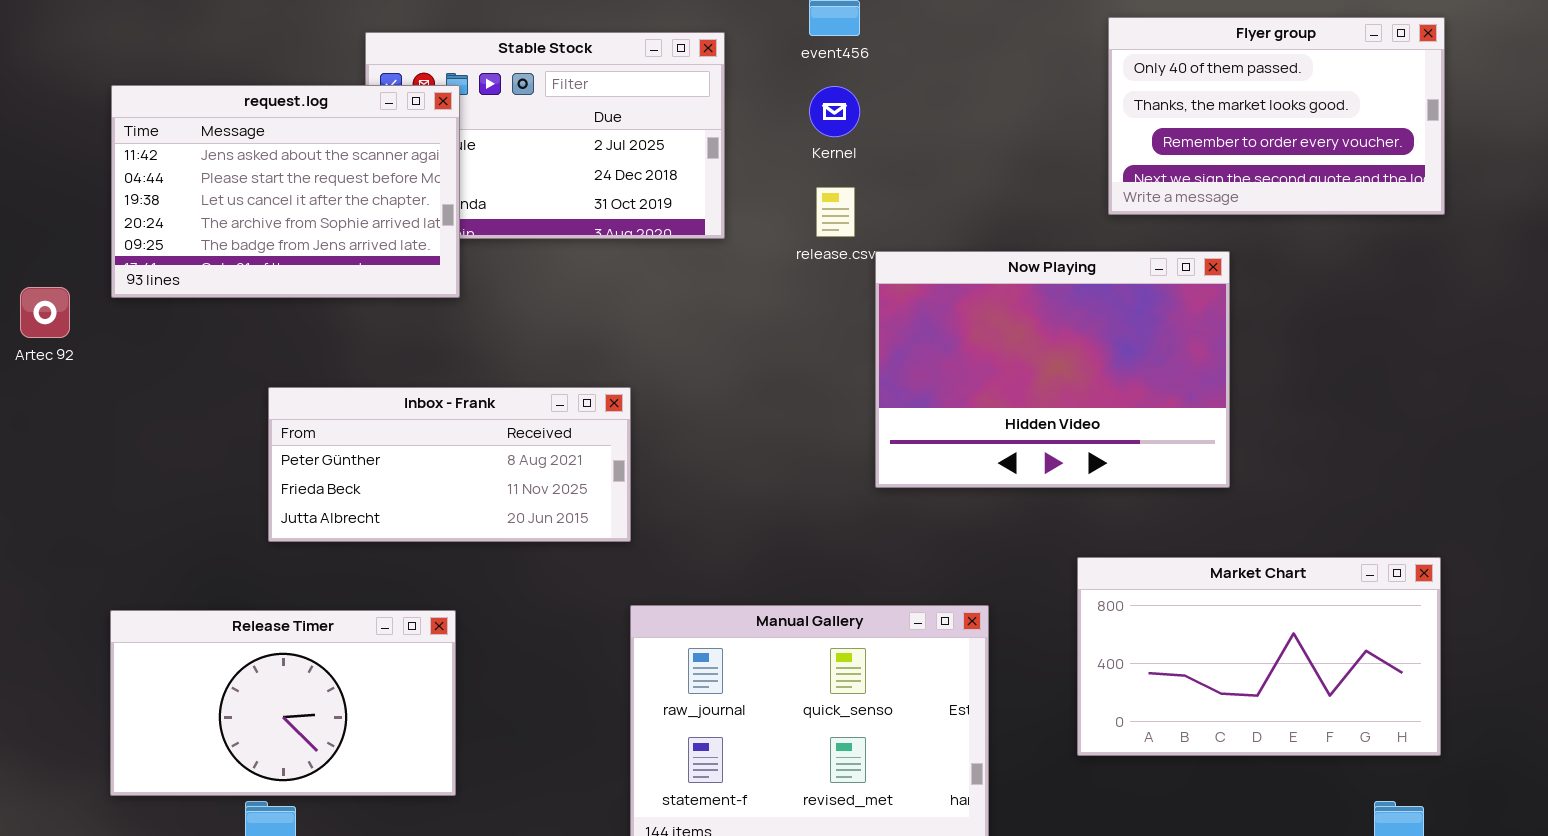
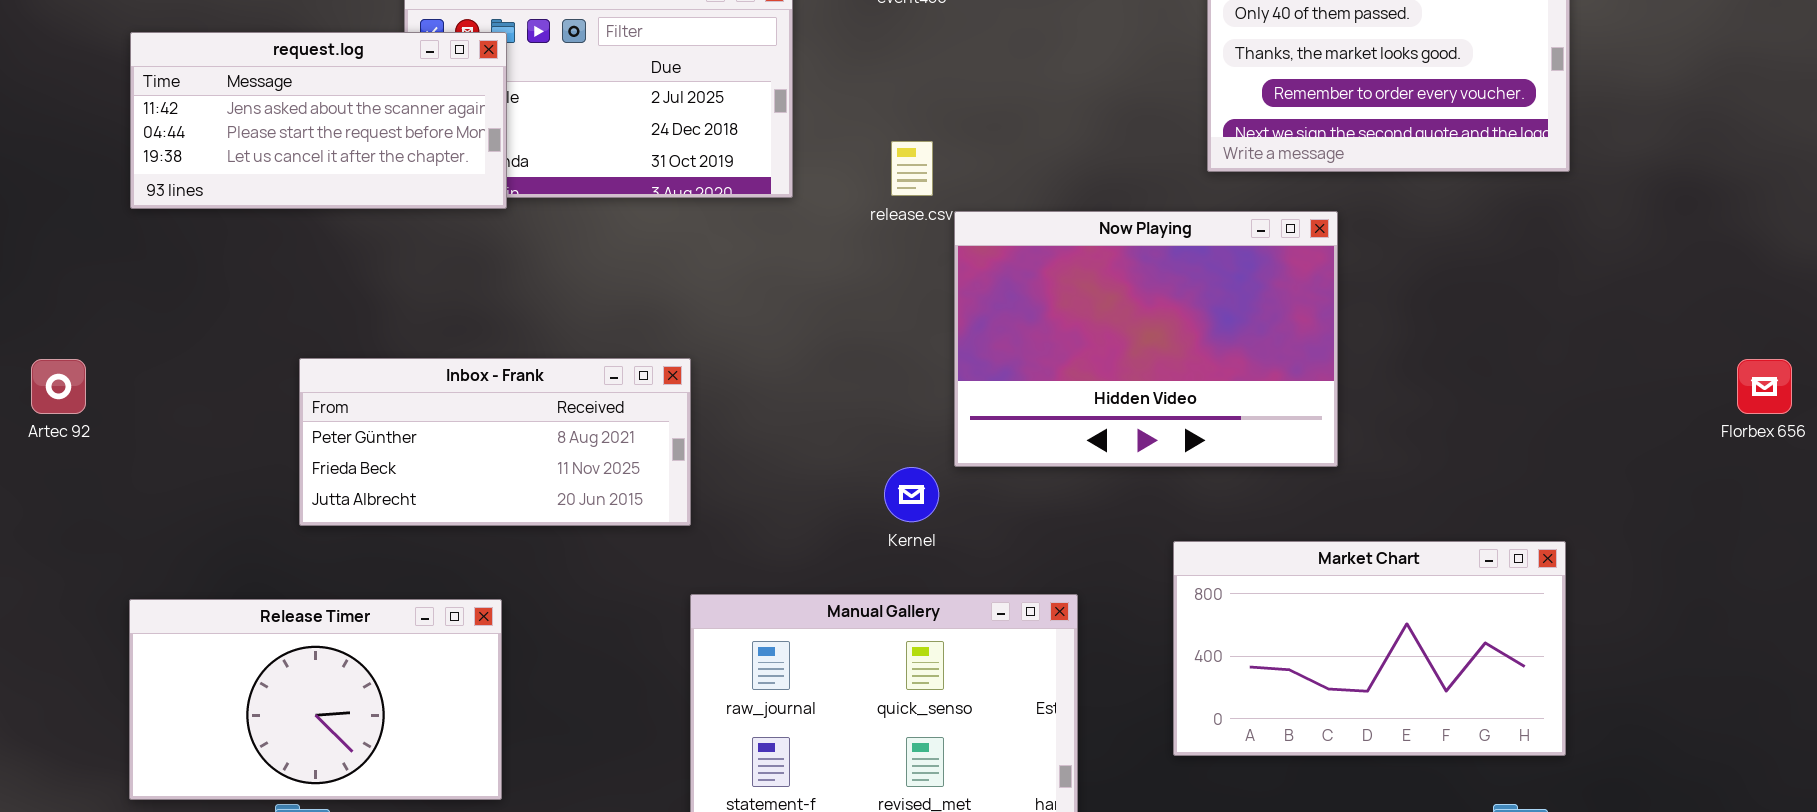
request.log: [111,85,460,298] -> [130,32,507,209], resized
Kernel: [809,86,860,137] -> [884,467,939,522], moved
Artec 92: [20,287,70,338] -> [31,359,86,414], moved

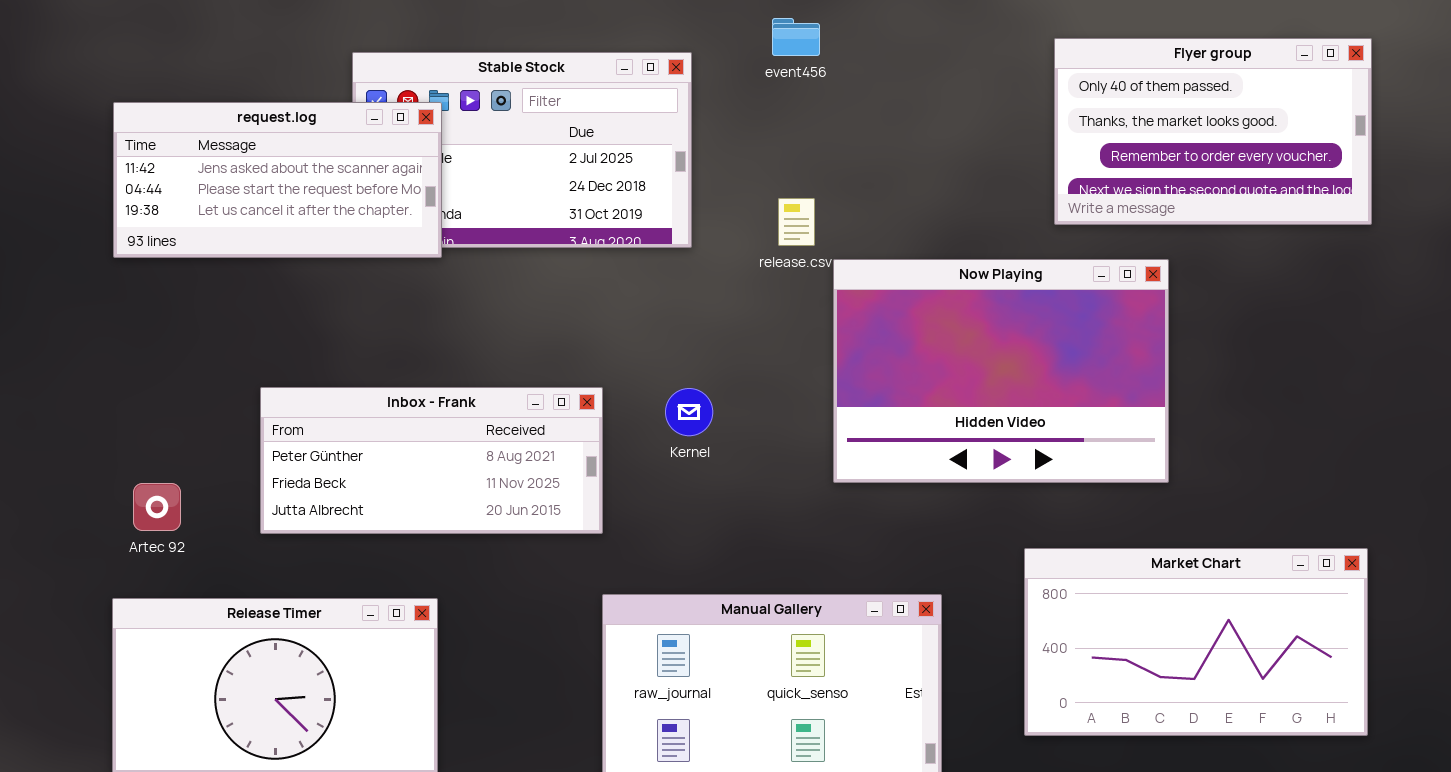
Artec 92: [31,359,86,414] -> [133,483,181,531], moved
Kernel: [884,467,939,522] -> [665,388,713,436], moved

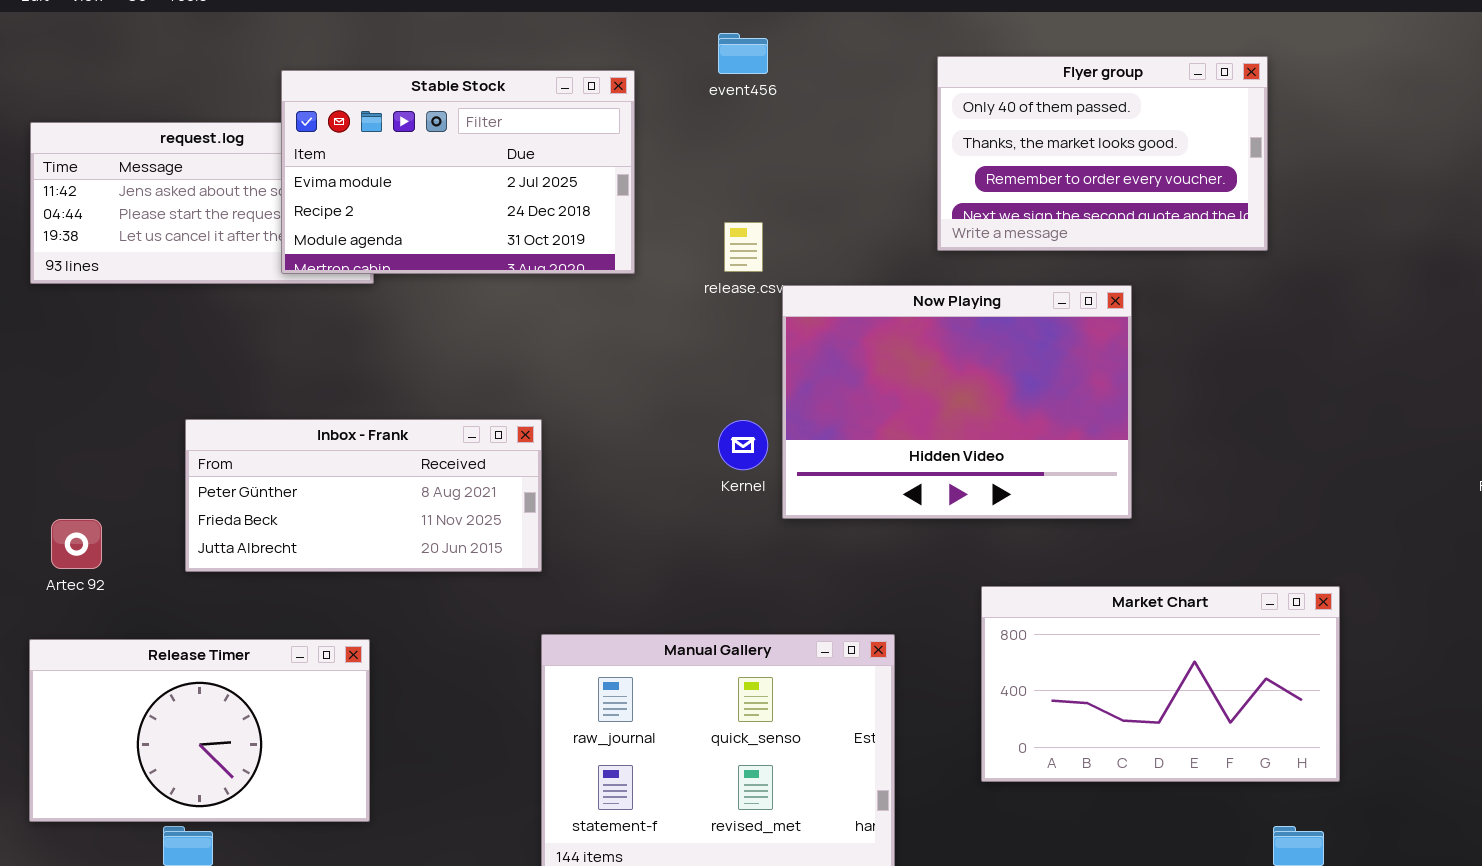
Flyer group: [1054,38,1372,225] -> [937,56,1268,251], moved
Stable Stock: [352,52,692,248] -> [281,70,635,274], raised
Kernel: [665,388,713,436] -> [718,420,768,470], moved

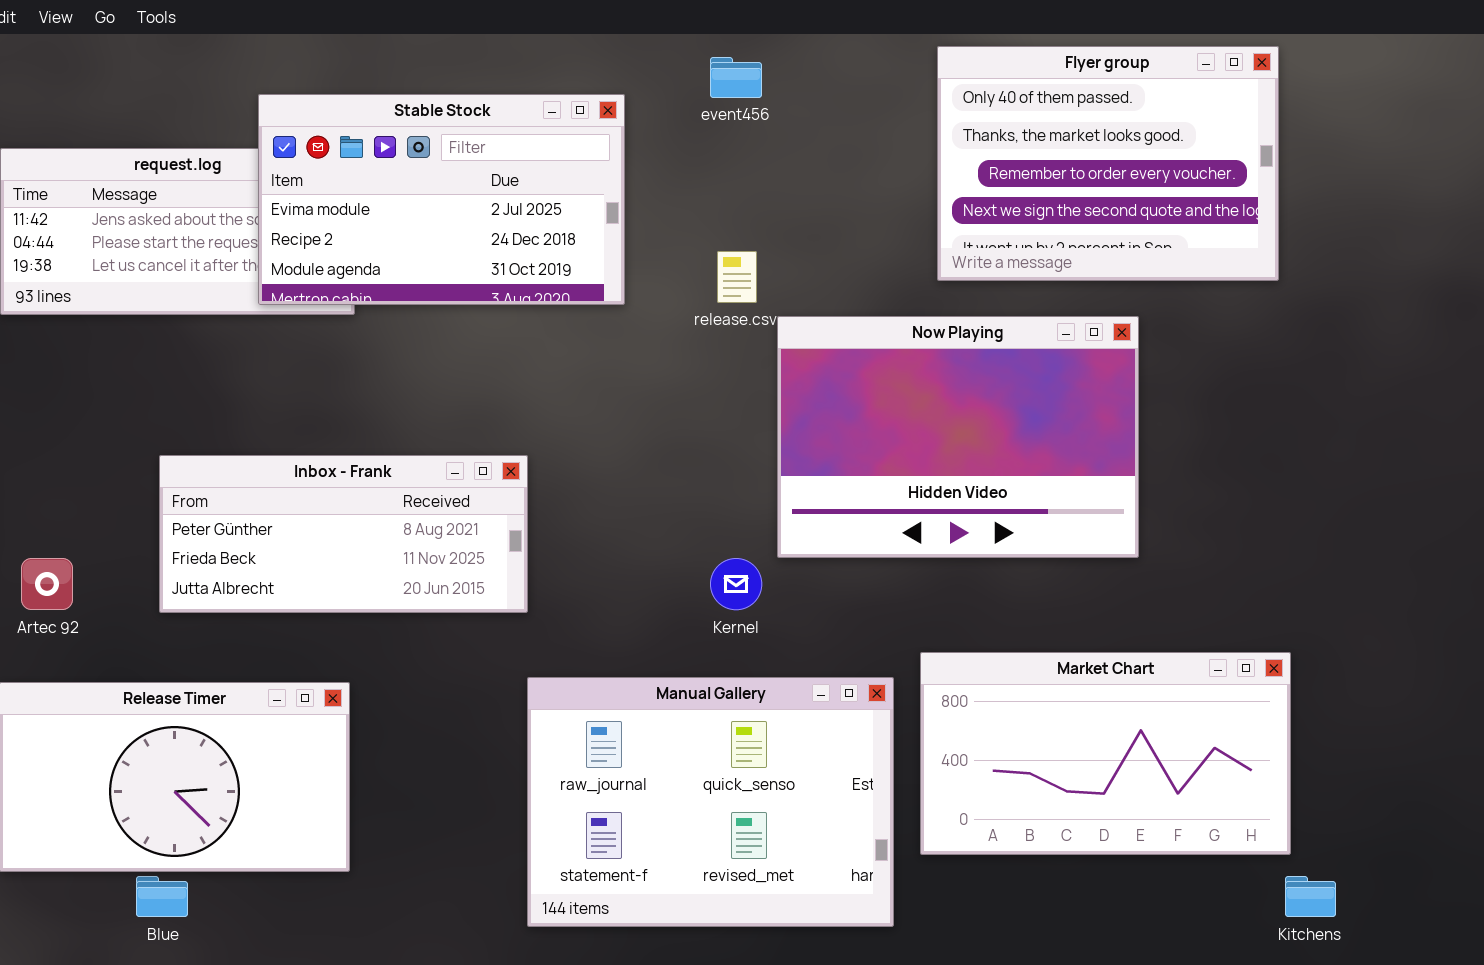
Flyer group: [937,56,1268,251] -> [937,46,1279,281], resized
Kernel: [718,420,768,470] -> [710,558,762,610], moved
Market Chart: [981,586,1340,782] -> [920,652,1291,855], moved

